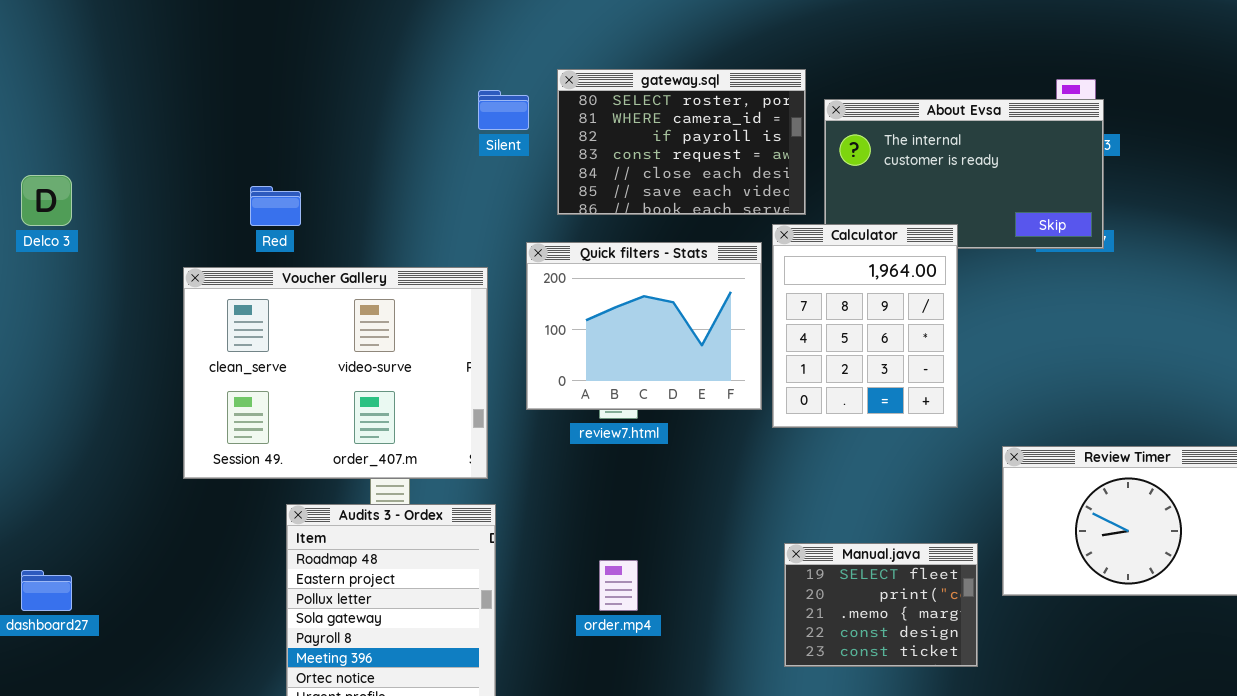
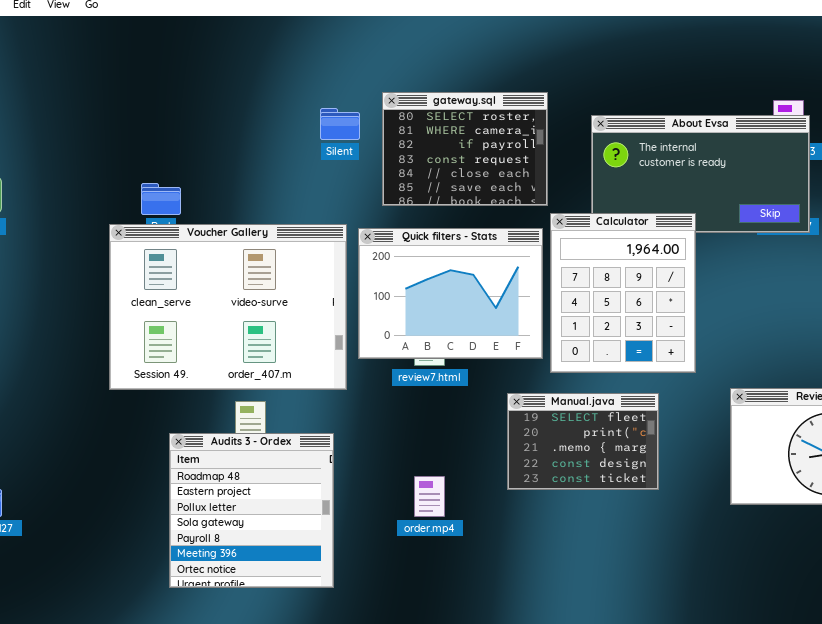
gateway.sql: [557,69,806,215] -> [382,92,548,206], resized
Voucher Gallery: [183,267,488,479] -> [109,224,347,390], moved
Manual.java: [784,543,978,667] -> [507,393,659,490], moved

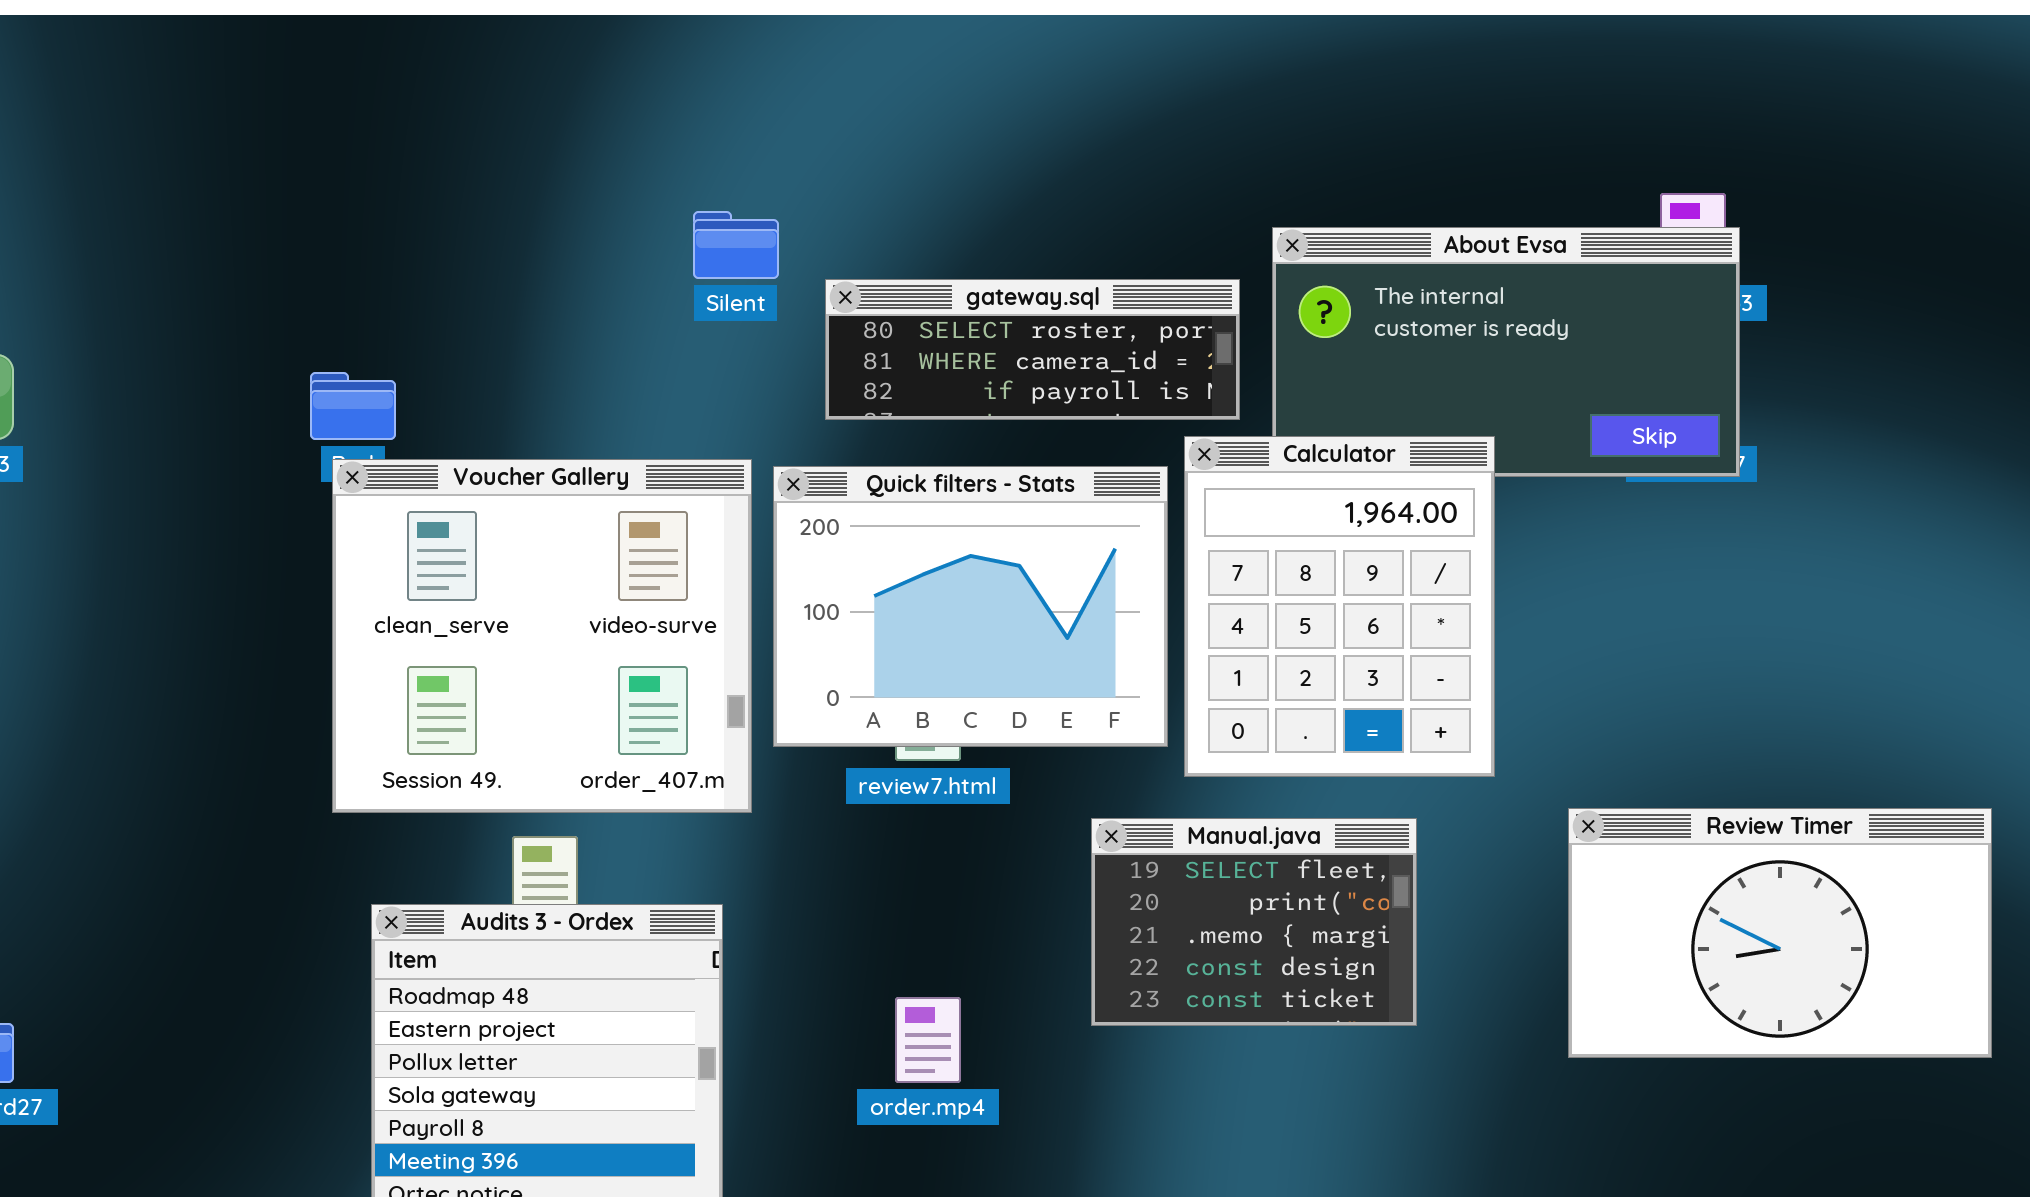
gateway.sql: [382,92,548,206] -> [825,279,1240,420], resized
Voucher Gallery: [109,224,347,390] -> [332,459,752,813], resized

